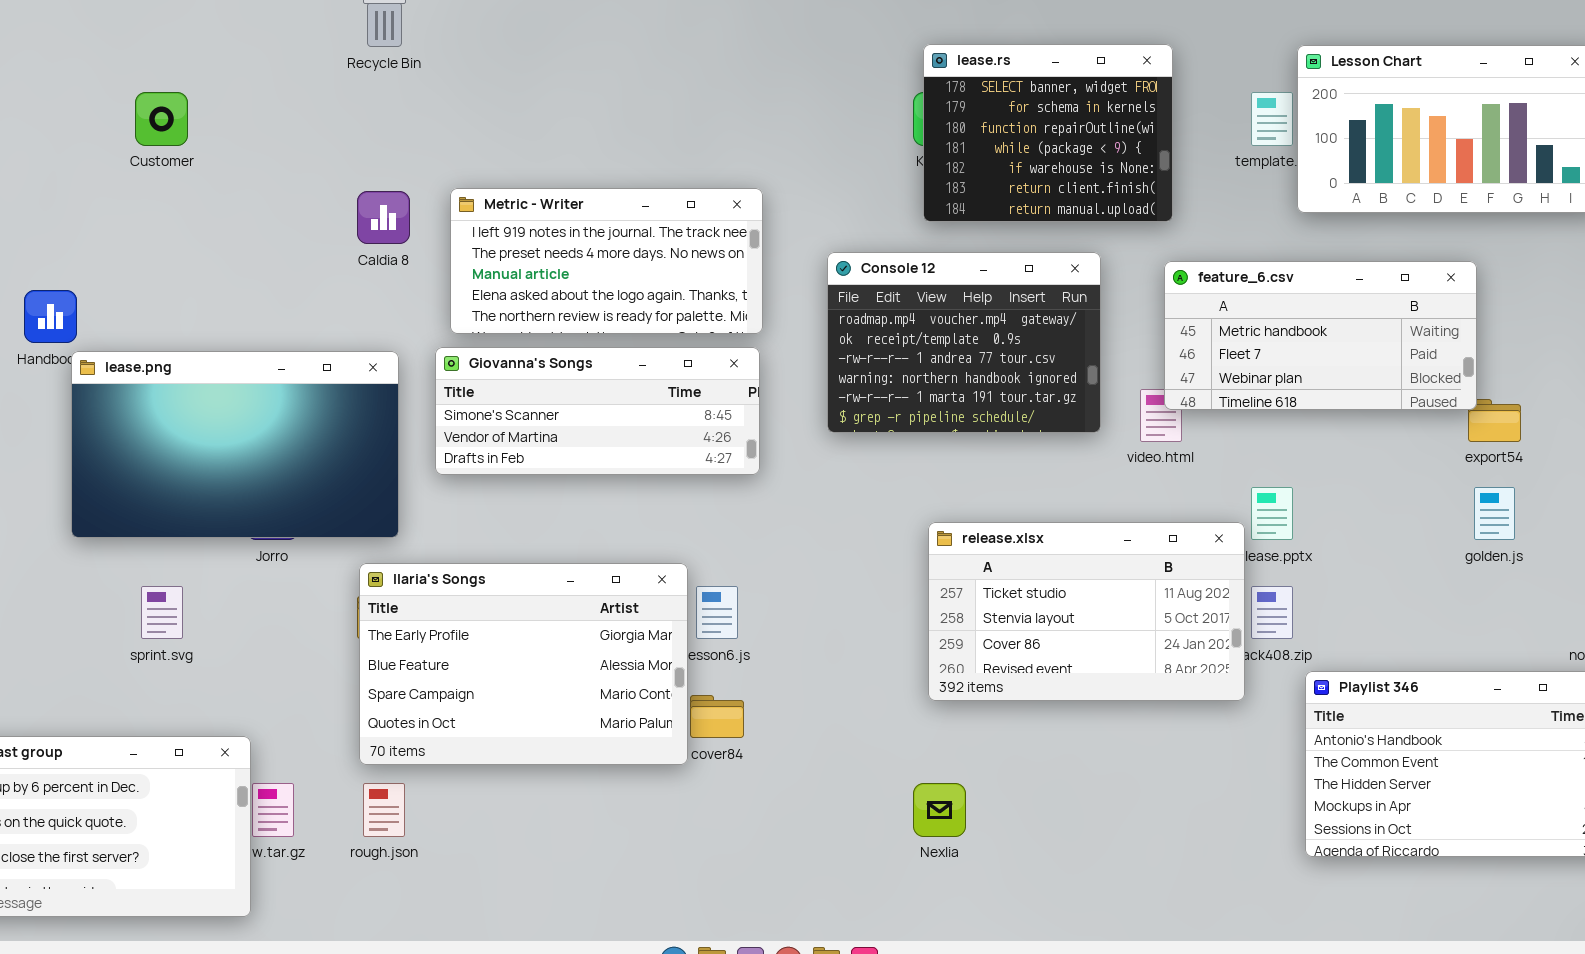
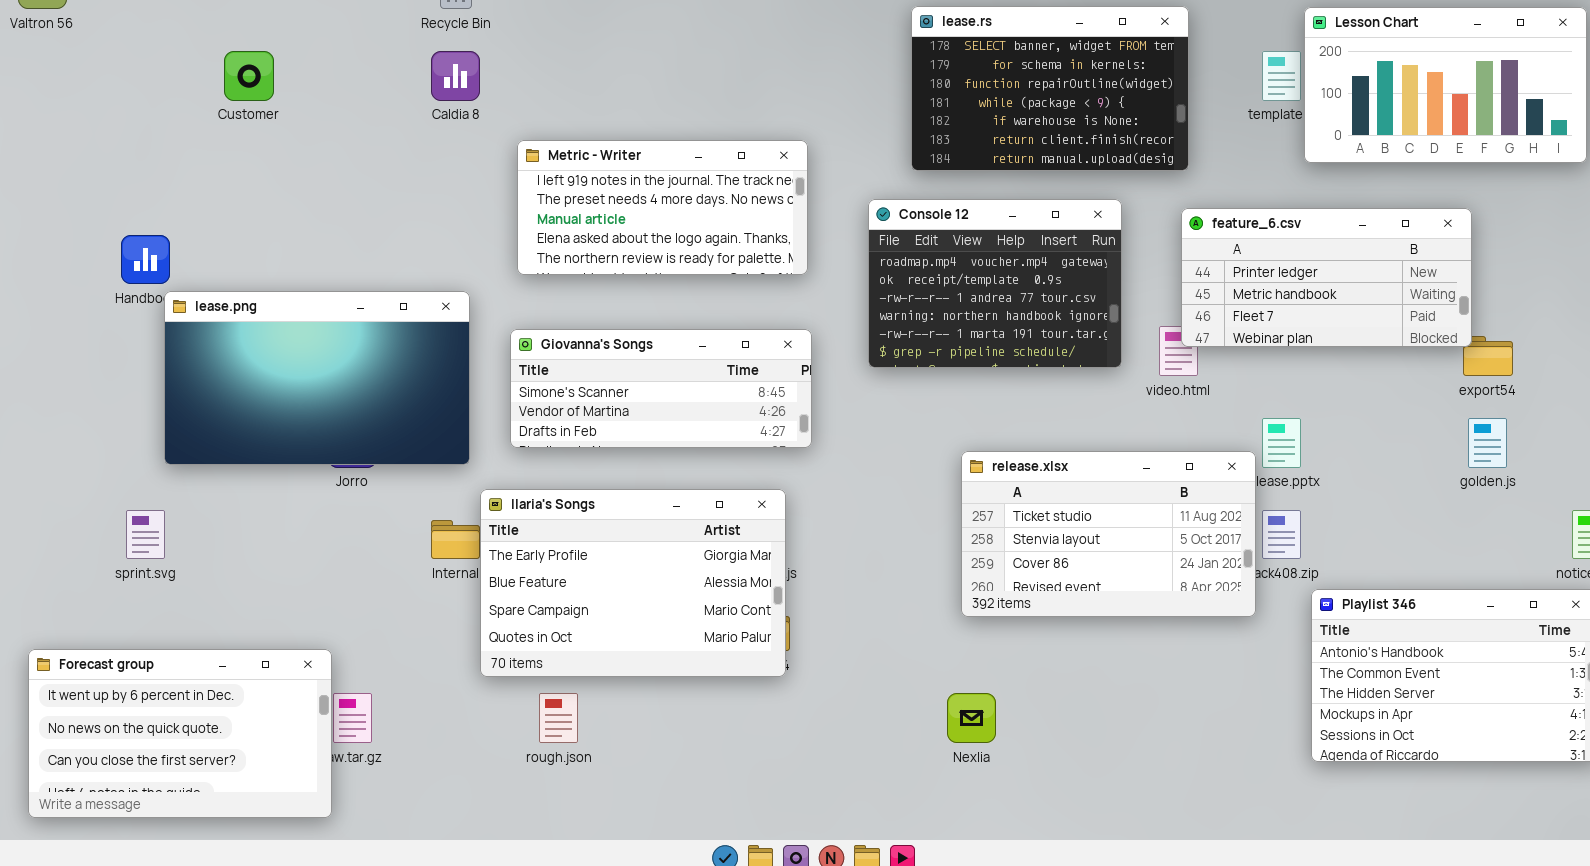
lease.rs: [923,44,1173,222] -> [911,6,1189,171], resized
Caldia 8: [357,191,410,244] -> [431,51,480,101], moved
feature_6.csv: [1164,261,1477,410] -> [1181,208,1472,347], scrolled up 1 row
Giovanna's Songs: [435,347,760,475] -> [510,329,812,448], moved
Ilaria's Songs: [359,563,688,765] -> [480,489,786,677], moved
sprint.svg: [141,586,183,639] -> [126,510,165,559], moved
rough.json: [363,783,405,837] -> [539,693,578,743], moved

